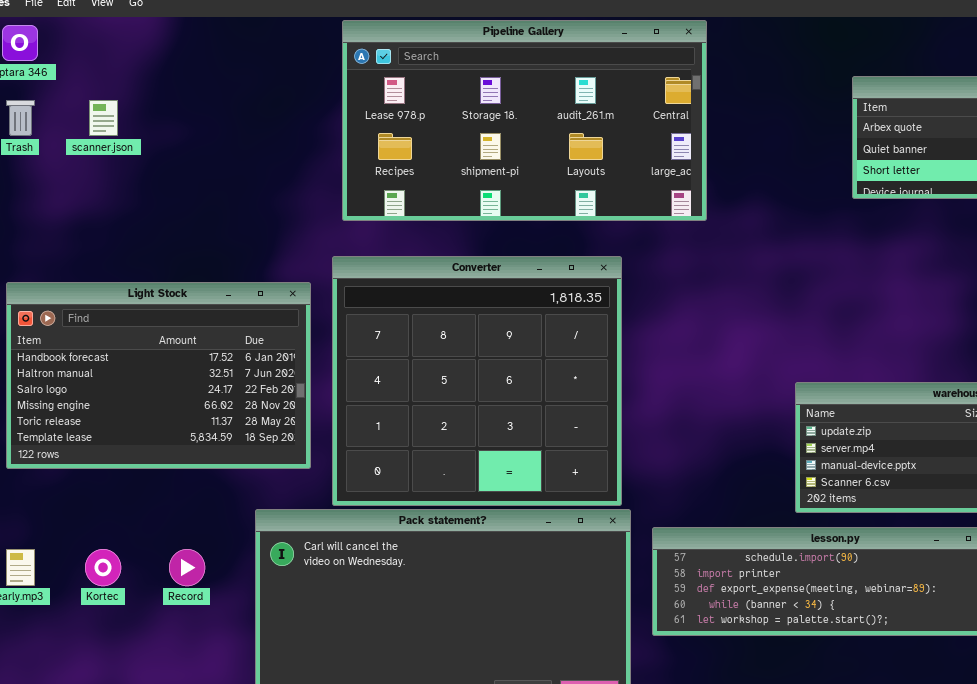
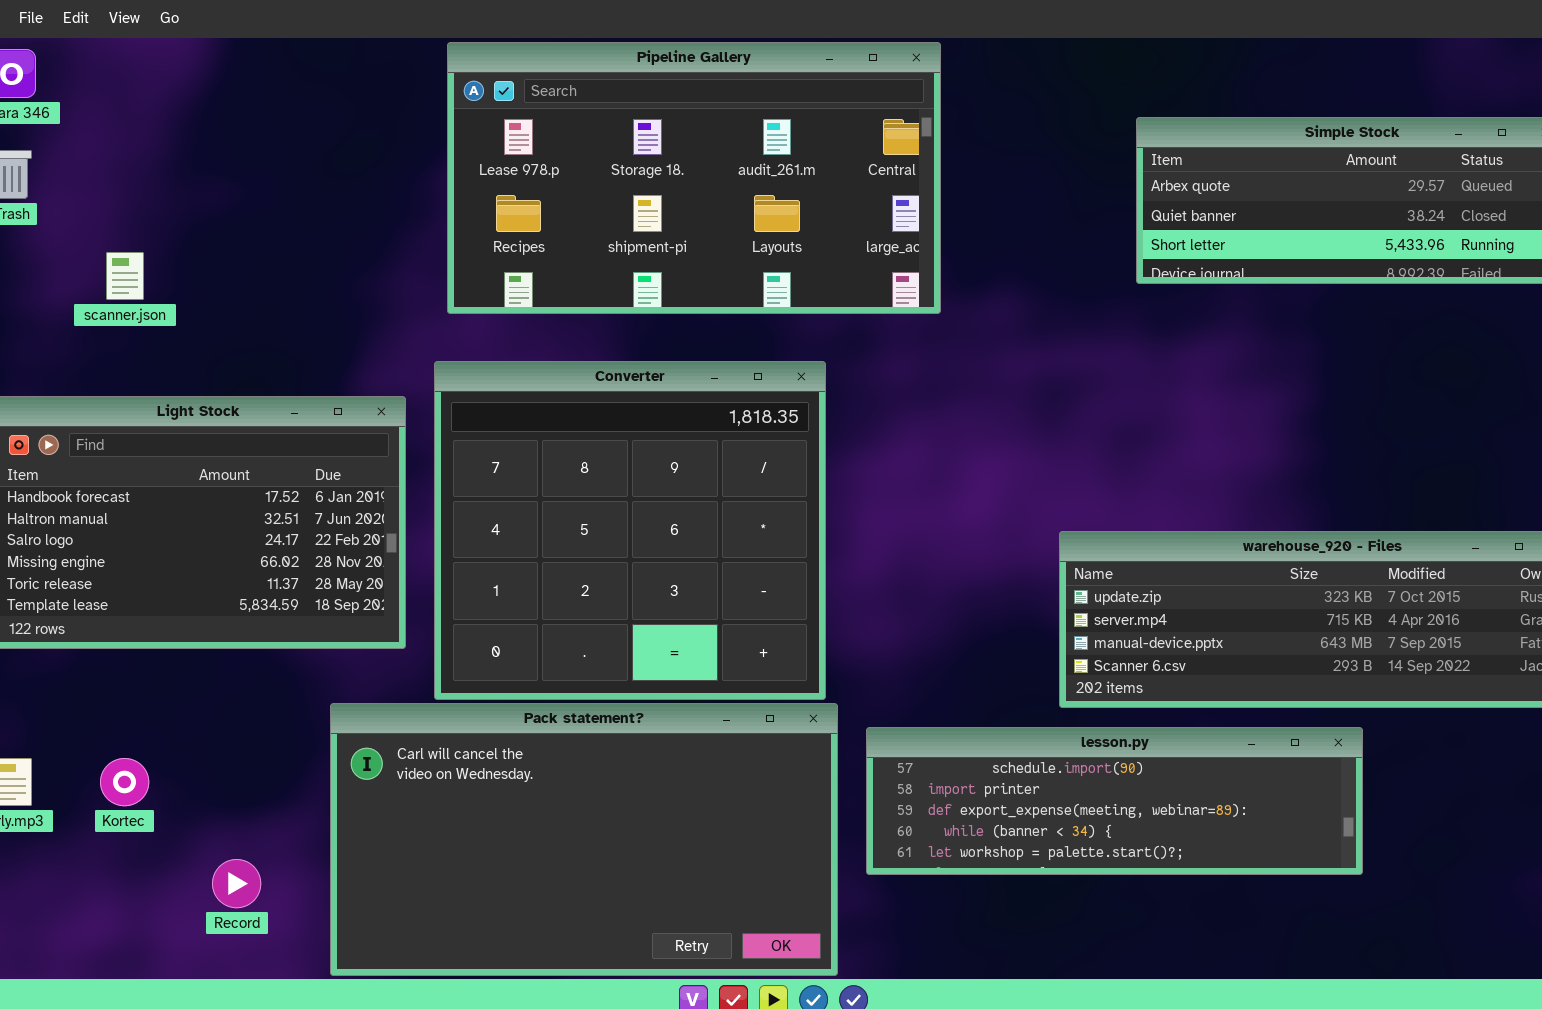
scanner.json: [89,100,118,136] -> [106,252,144,300], moved
Record: [169,549,205,586] -> [212,859,261,908], moved

